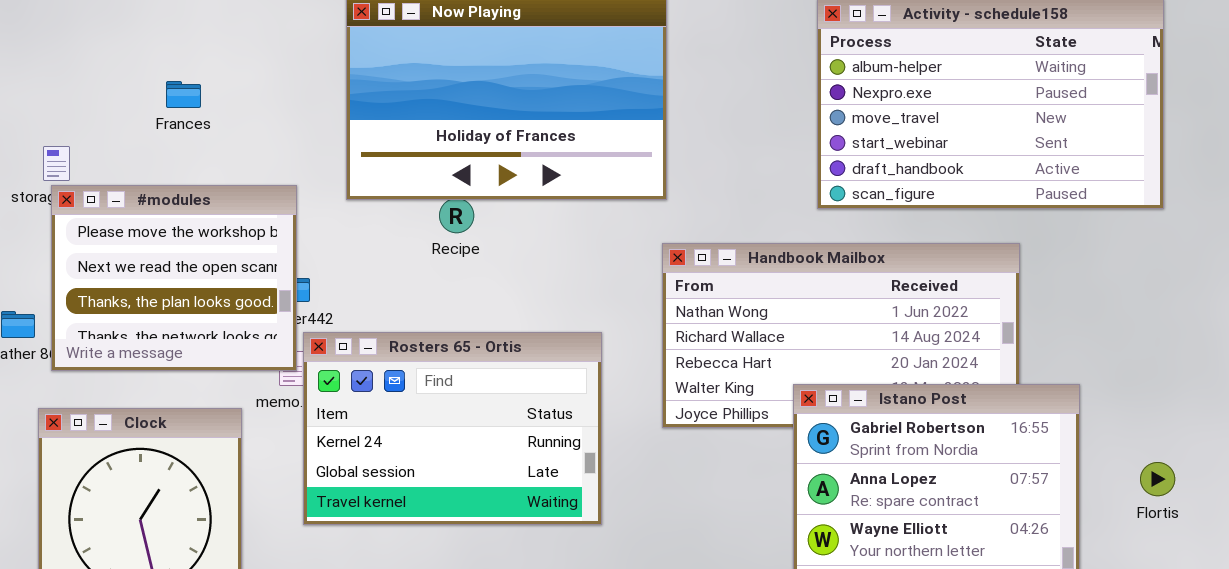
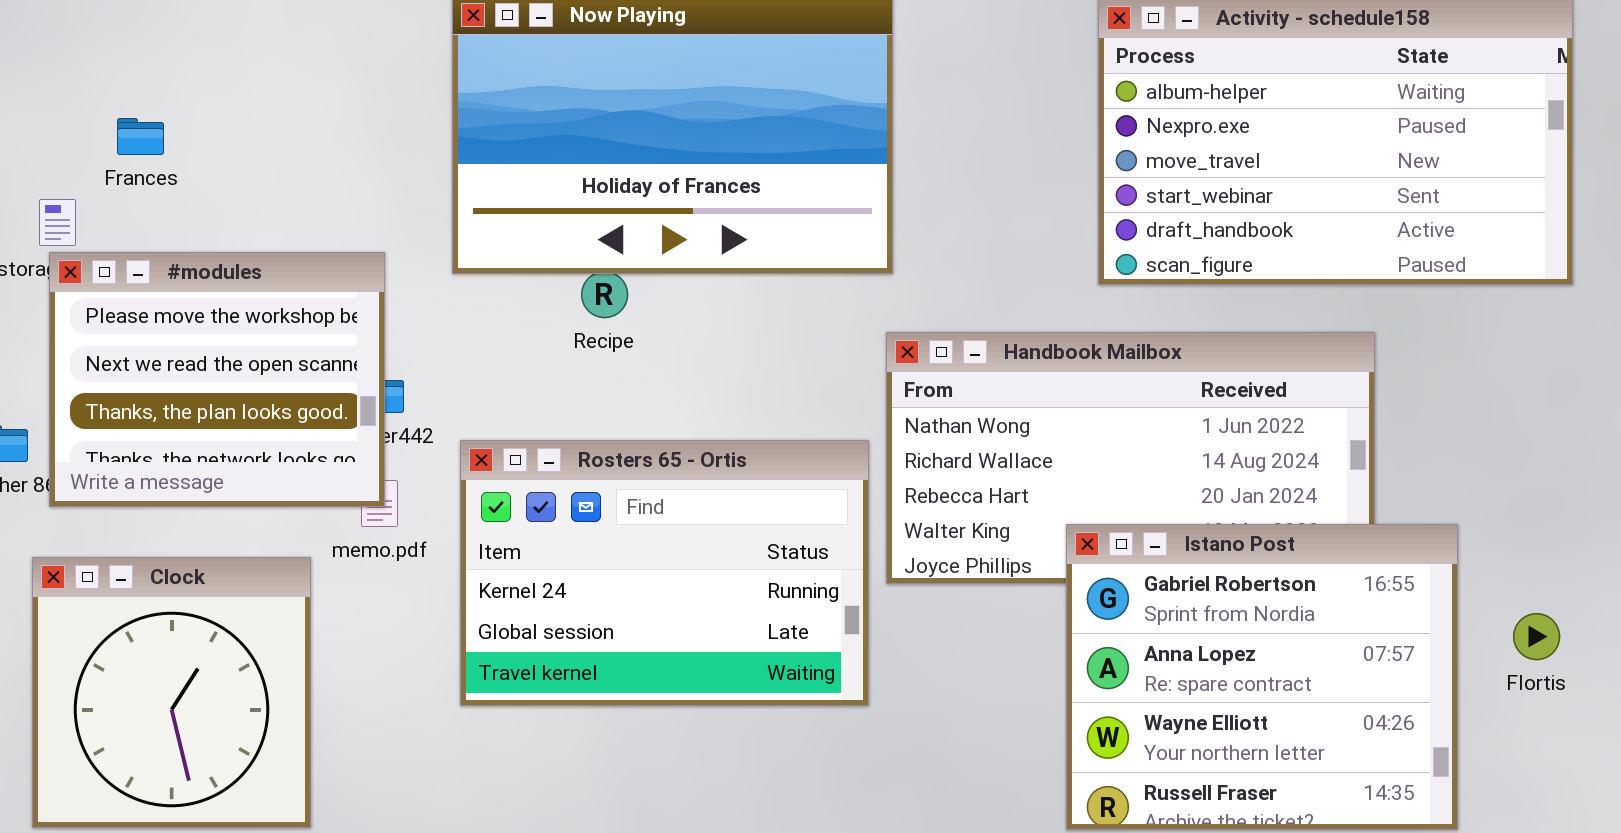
Frances: [166,81,201,108] -> [117,118,164,155], moved
Rosters 65 - Ortis: [303,332,602,525] -> [460,440,869,706], moved
Flortis: [1140,462,1175,496] -> [1513,613,1560,660], moved

